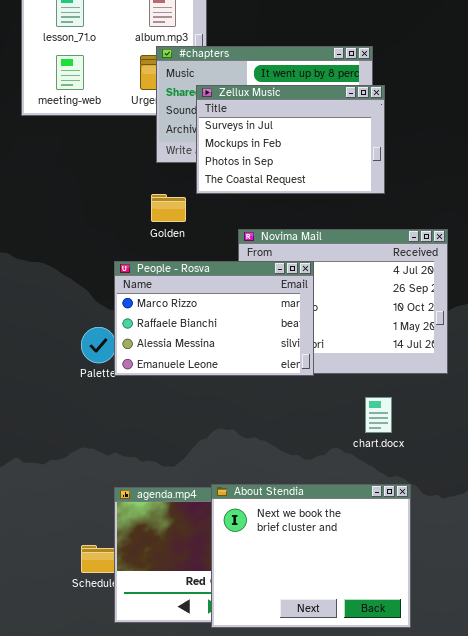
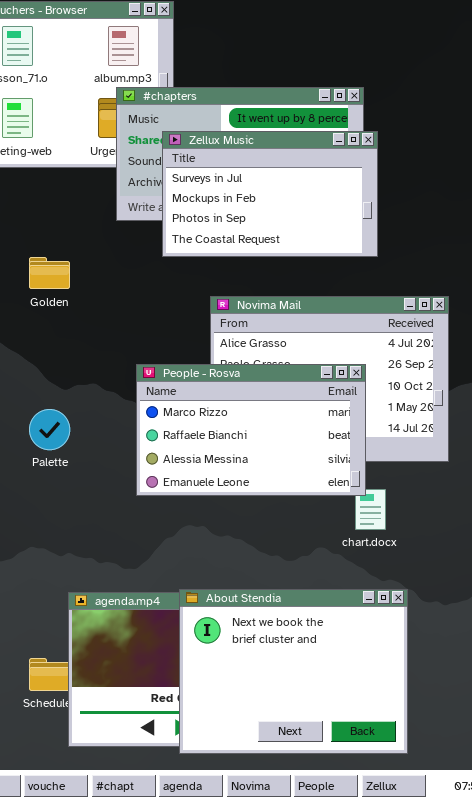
Golden: [151,194,186,222] -> [29,257,70,289], moved
People - Rosva: [114,261,314,376] -> [136,364,366,496], moved

